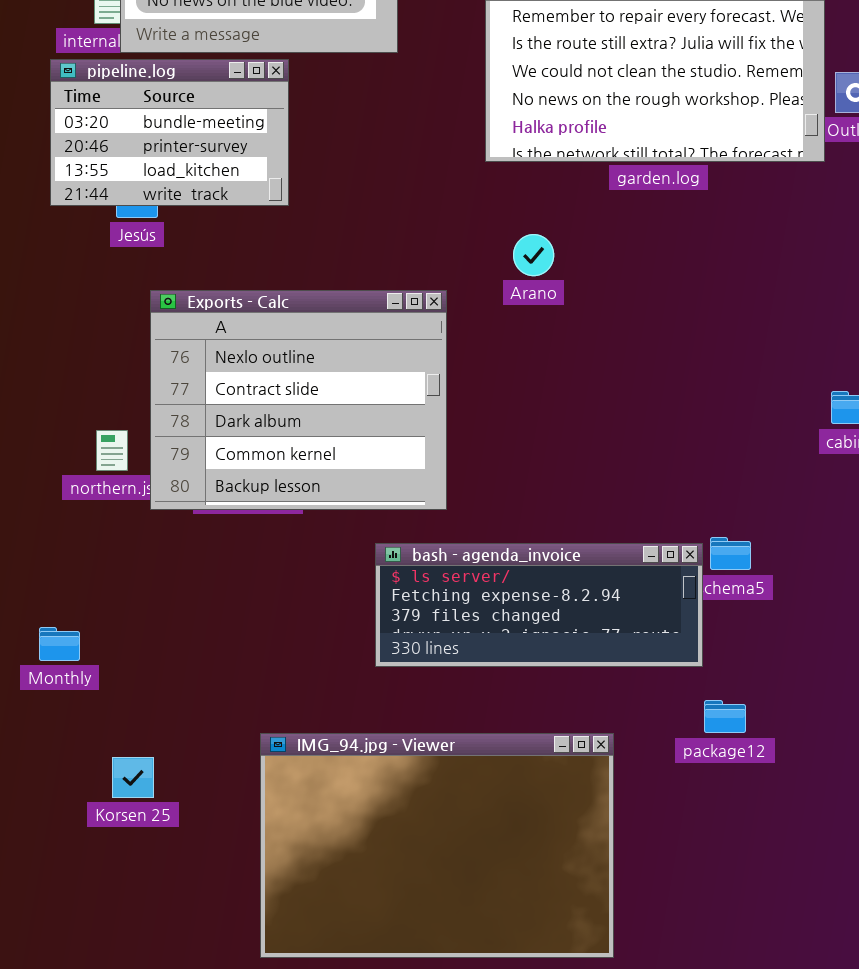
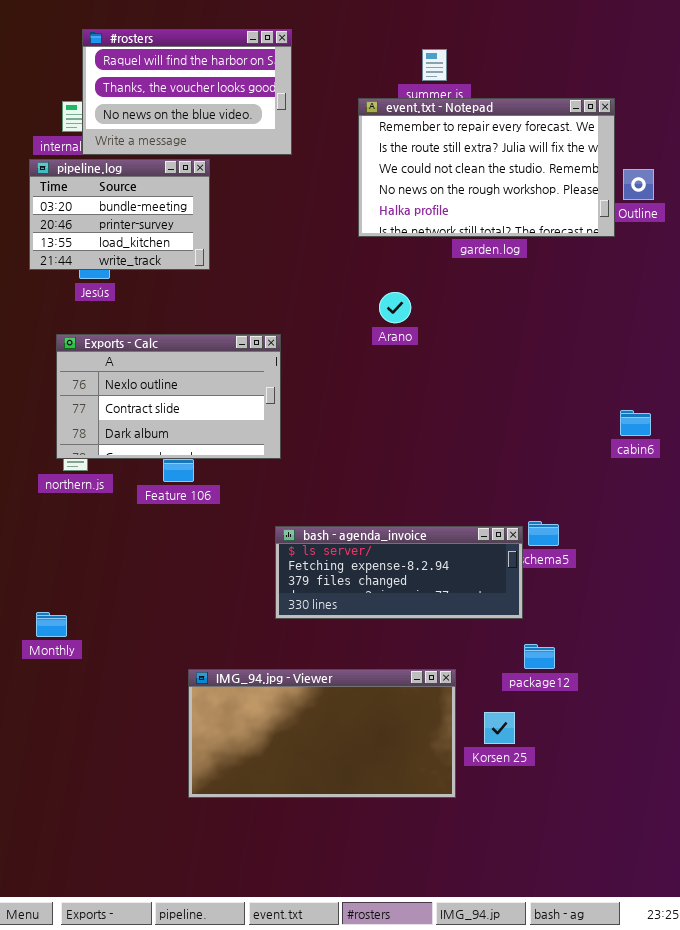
Exports - Calc: [150,290,447,510] -> [56,334,281,459], moved, resized
Monthly: [39,627,80,661] -> [36,612,67,637], moved
IMG_94.jpg - Viewer: [260,733,614,958] -> [188,669,456,798], resized
Korsen 25: [112,757,154,798] -> [484,712,515,744], moved

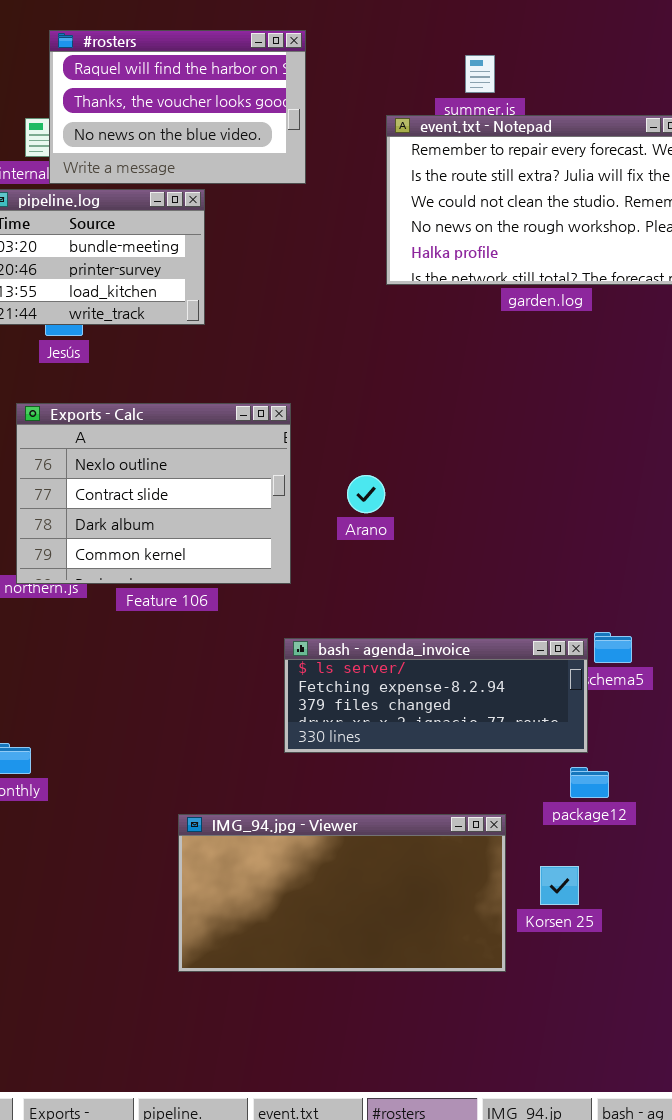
Arano: [379,292,411,323] -> [347,475,385,513], moved
Exports - Calc: [56,334,281,459] -> [16,403,291,584], resized
package12: [524,644,555,669] -> [570,767,609,798], moved

